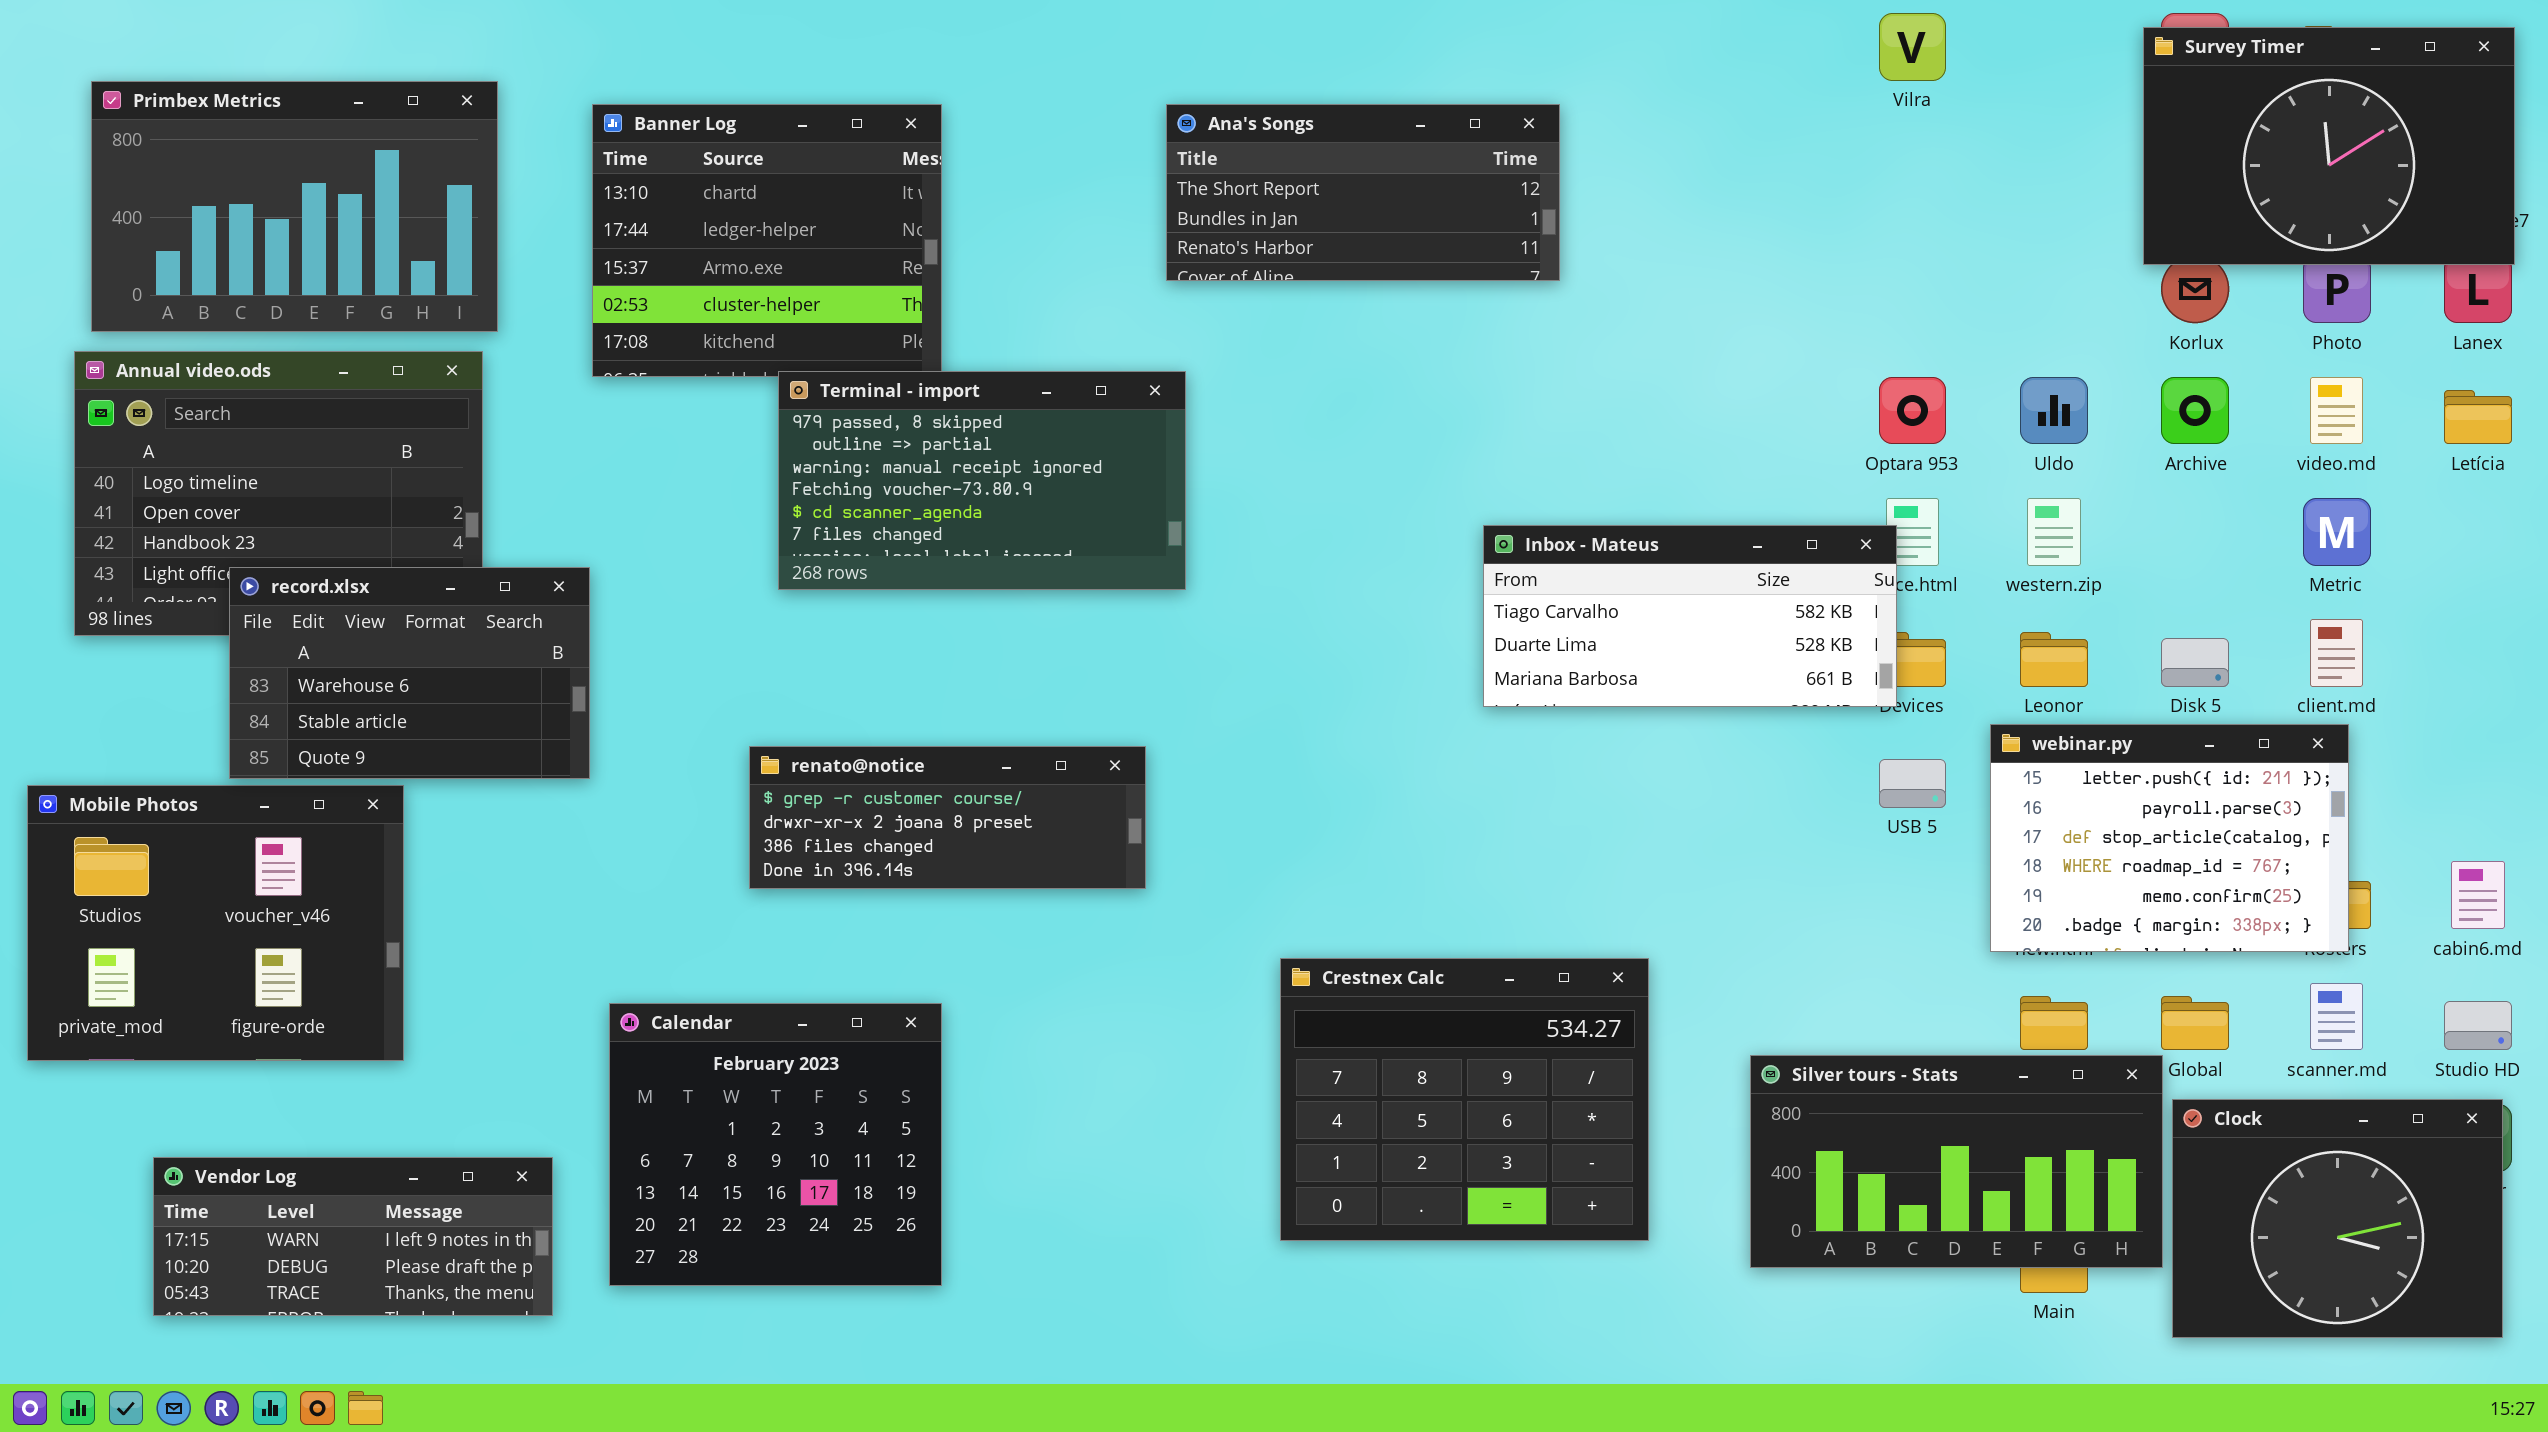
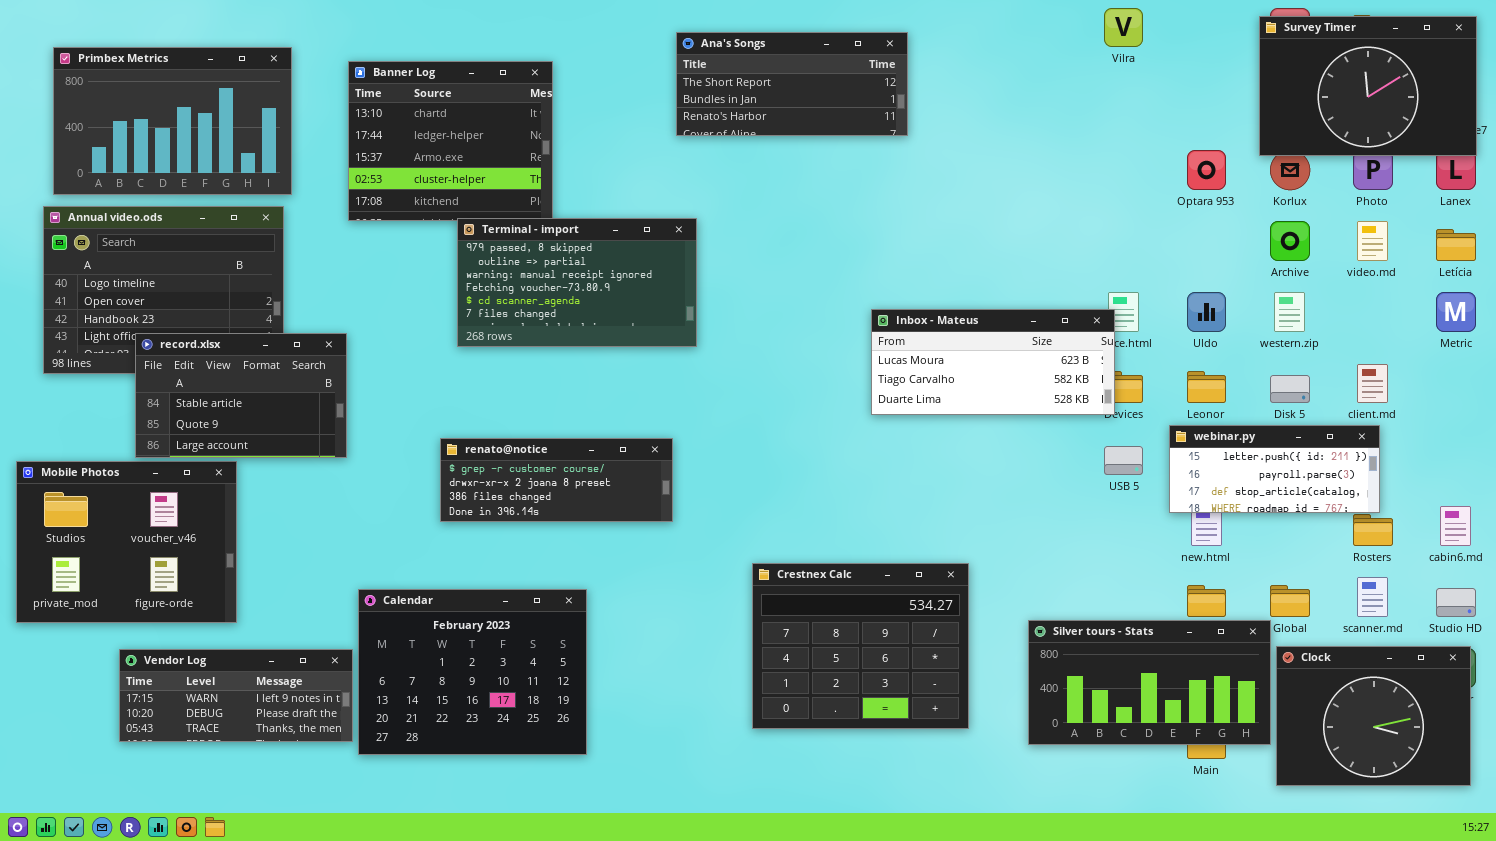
Ana's Songs: [1166,104,1560,281] -> [676,32,908,136], moved
Optara 953: [1879,377,1946,444] -> [1187,150,1226,190], moved
Uldo: [2020,377,2088,444] -> [1187,292,1226,332], moved
western.zip: [2027,498,2081,566] -> [1274,292,1305,332], moved
Metric: [2303,498,2371,566] -> [1436,292,1476,332], moved
Inbox - Mateus: [1483,525,1897,707] -> [871,309,1115,415], scrolled up 1 row
record.xlsx: [229,567,590,779] -> [135,333,347,458], scrolled down 1 row
webinar.py: [1990,724,2349,952] -> [1169,425,1380,513], resized
Calendar: [609,1003,942,1286] -> [358,589,587,755], resized
Vendor Log: [153,1157,553,1316] -> [119,649,353,742], moved

